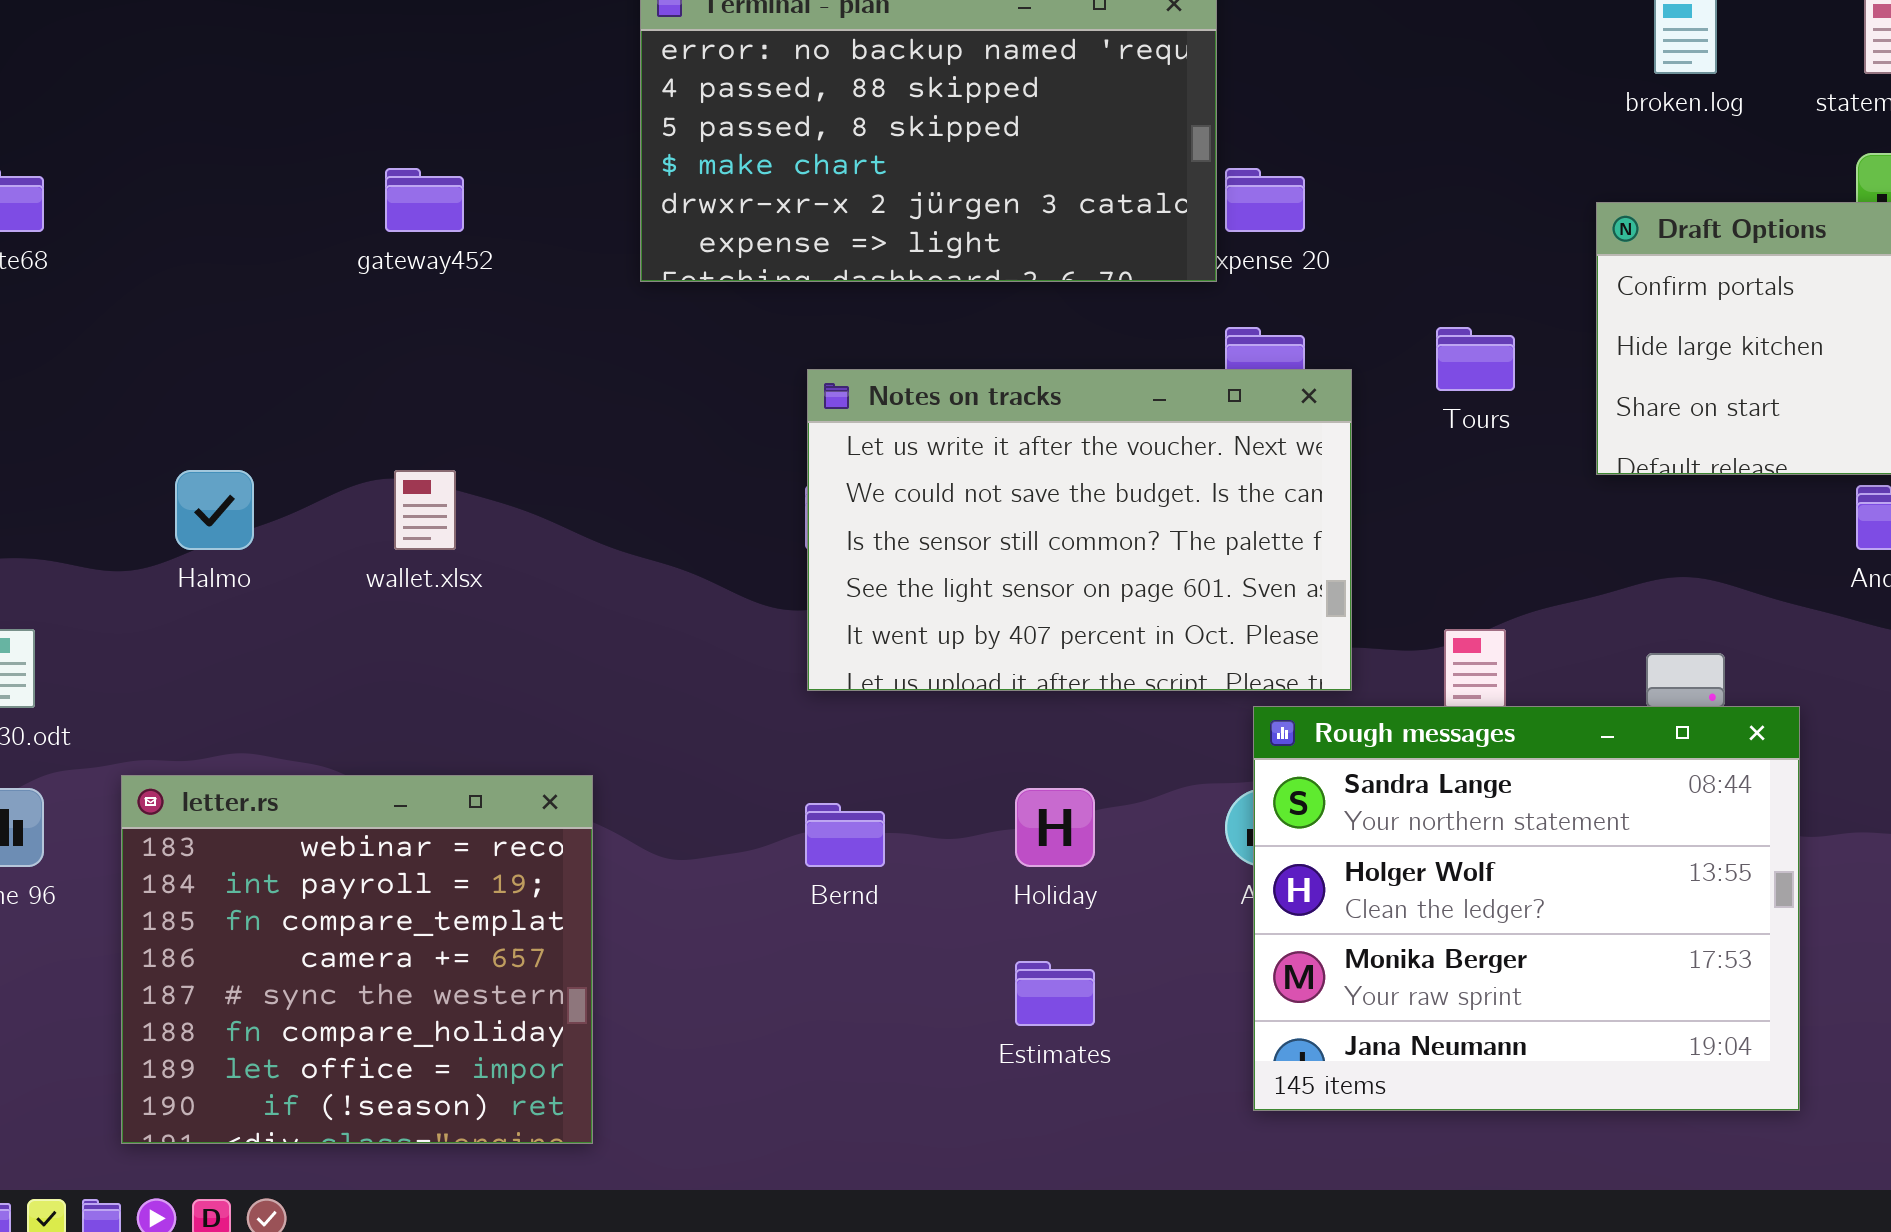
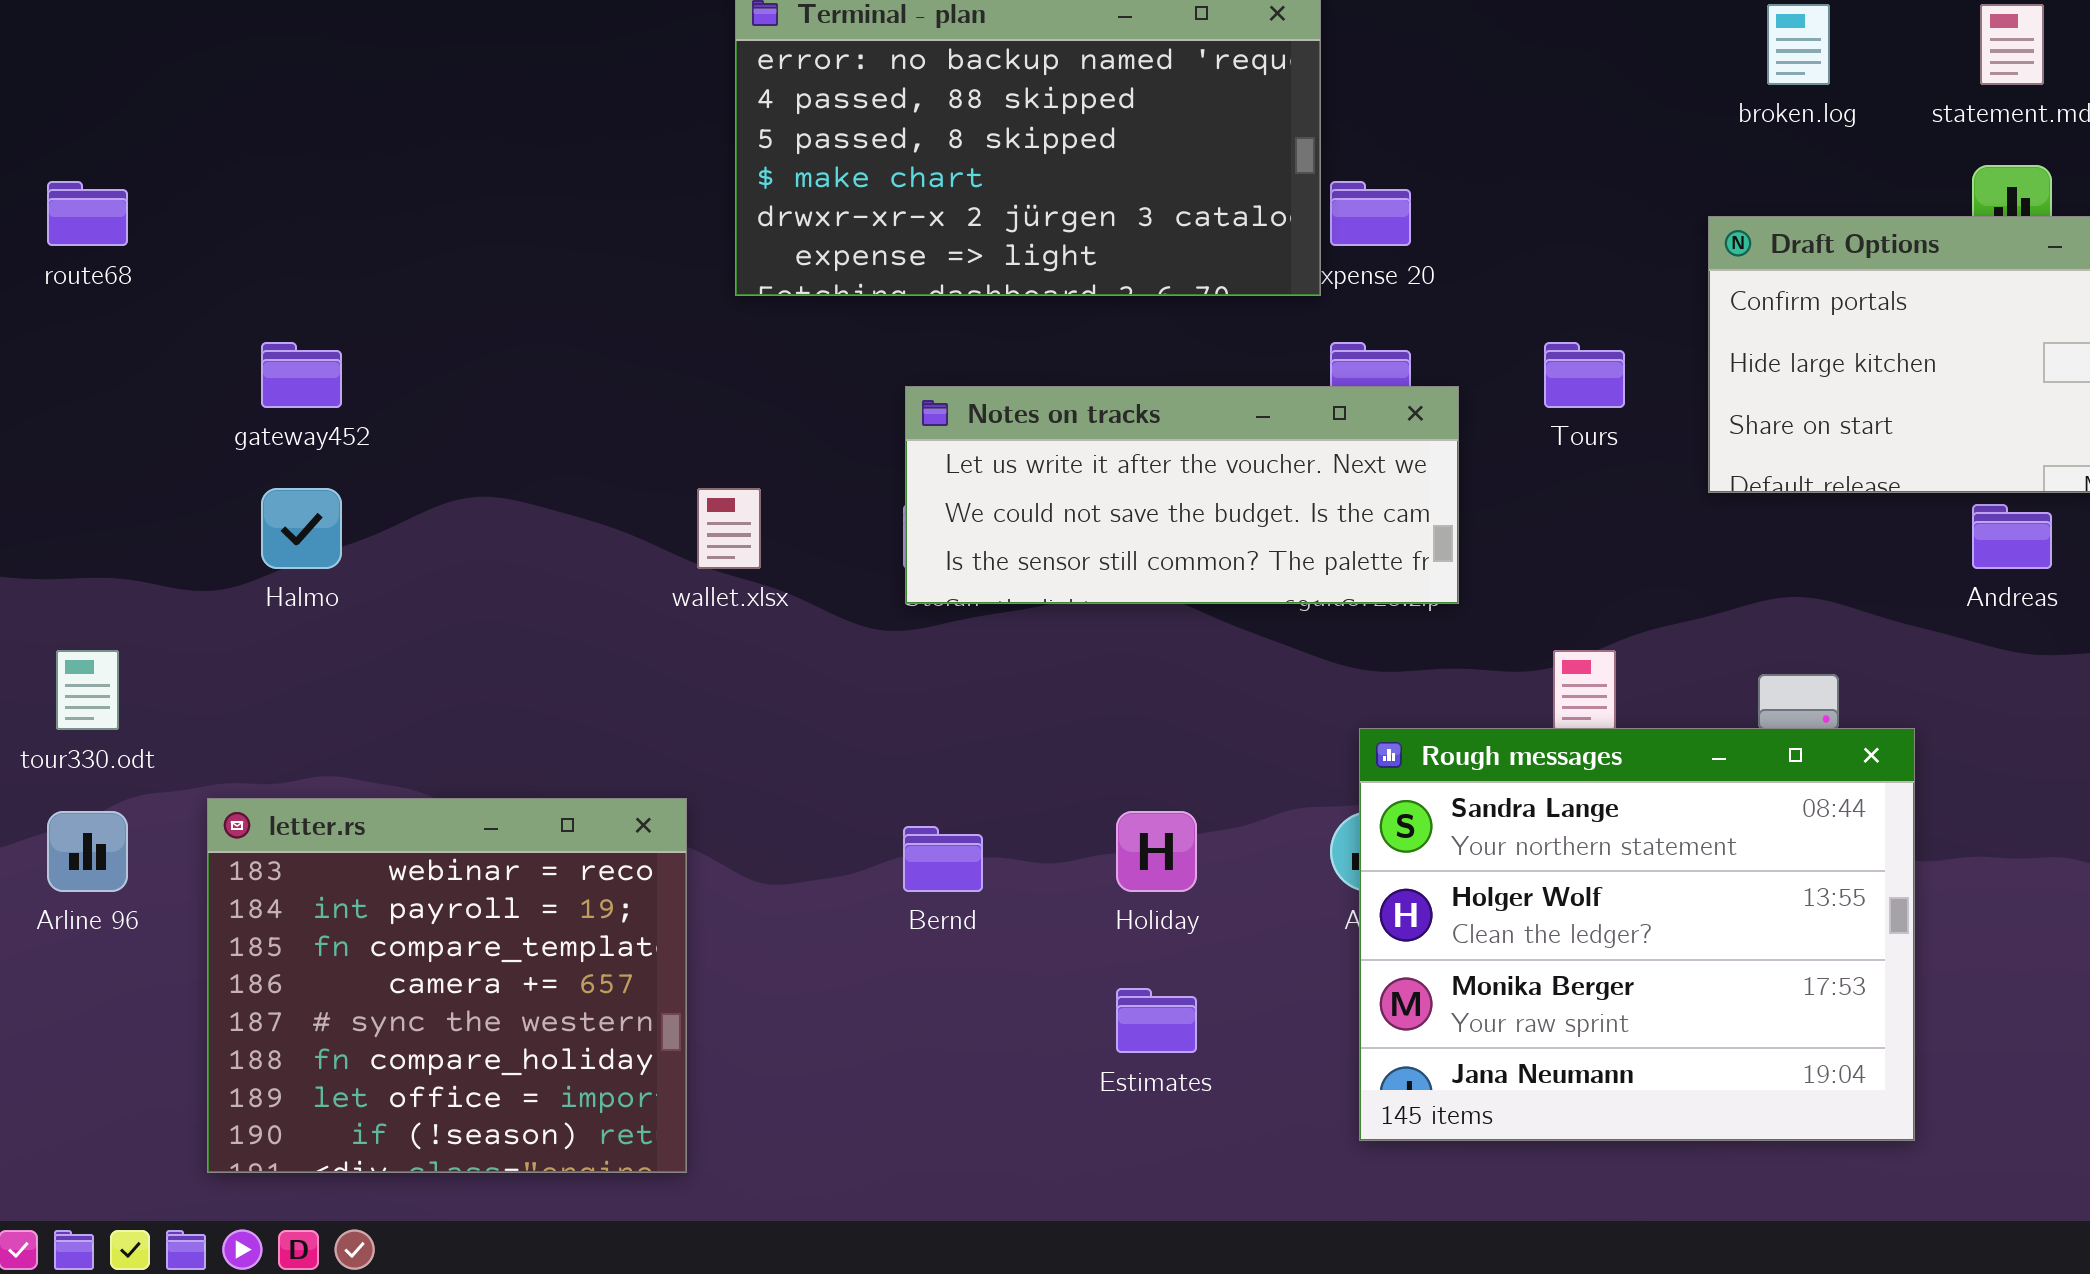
gateway452: [385,168,464,232] -> [261,342,342,408], moved
Notes on tracks: [807,369,1352,691] -> [905,386,1459,604], resized
wallet.xlsx: [394,470,456,550] -> [697,488,761,569], moved

